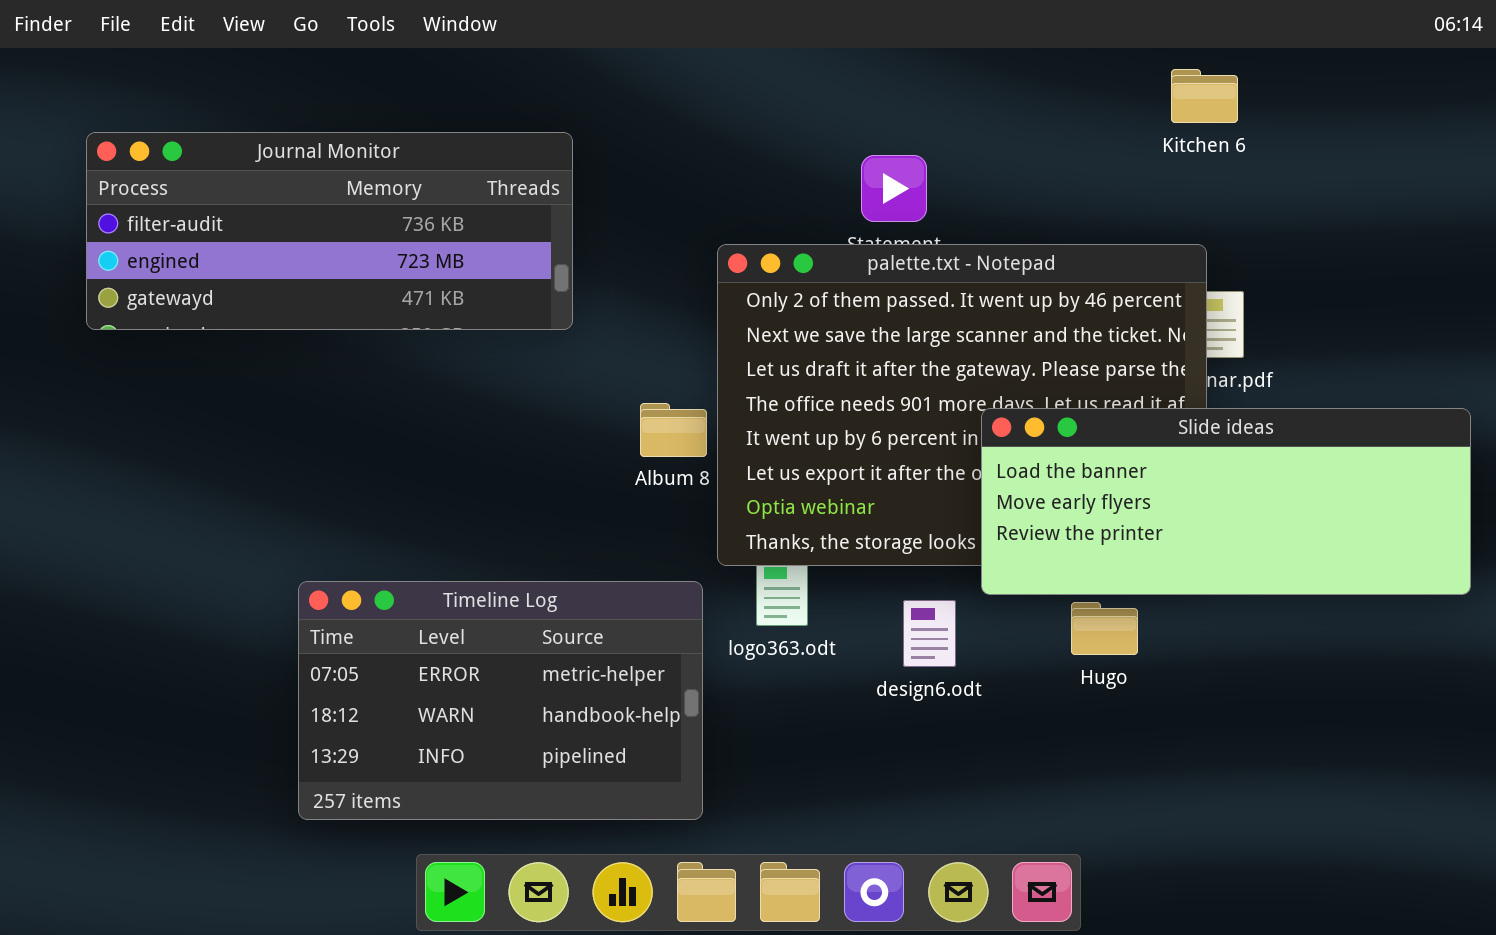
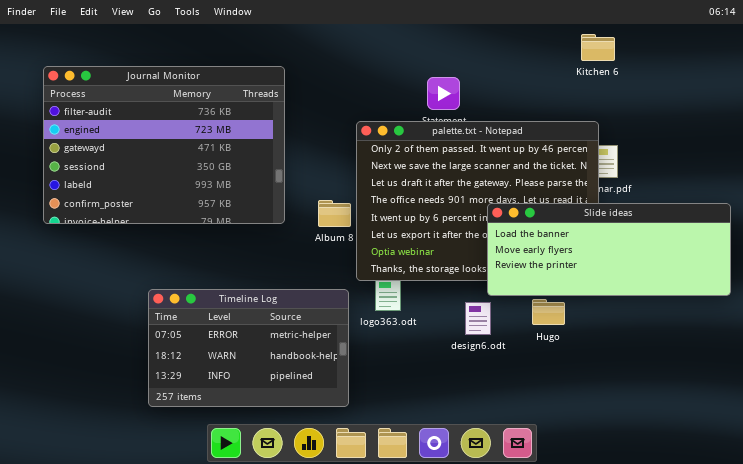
Journal Monitor: [86,132,573,330] -> [43,66,285,224], resized
design6.odt: [903,600,956,667] -> [465,302,491,335], moved

